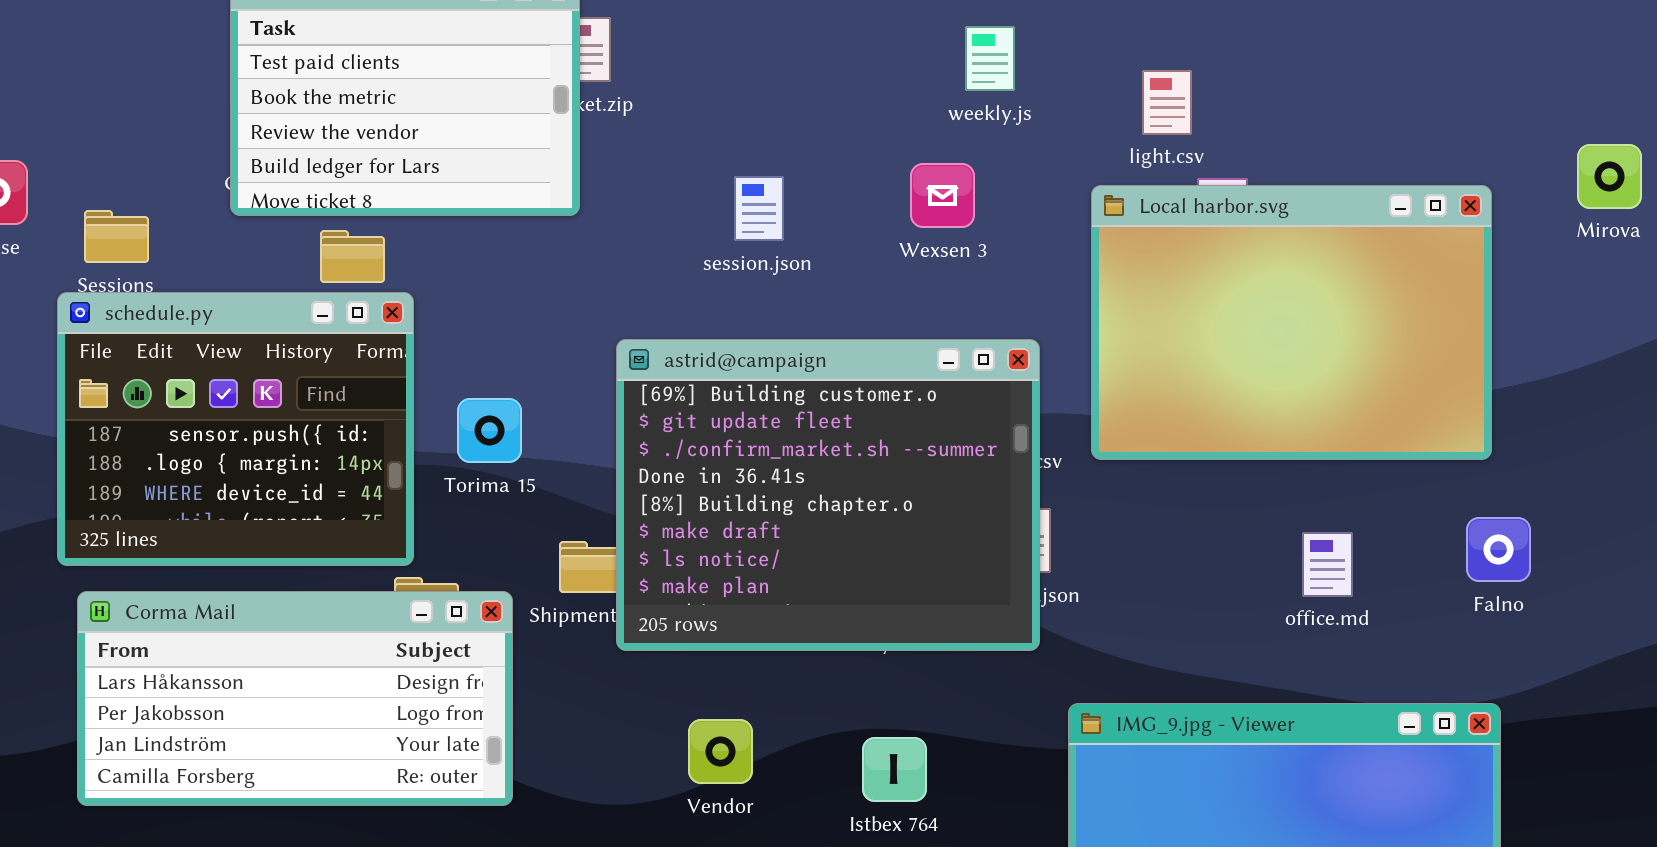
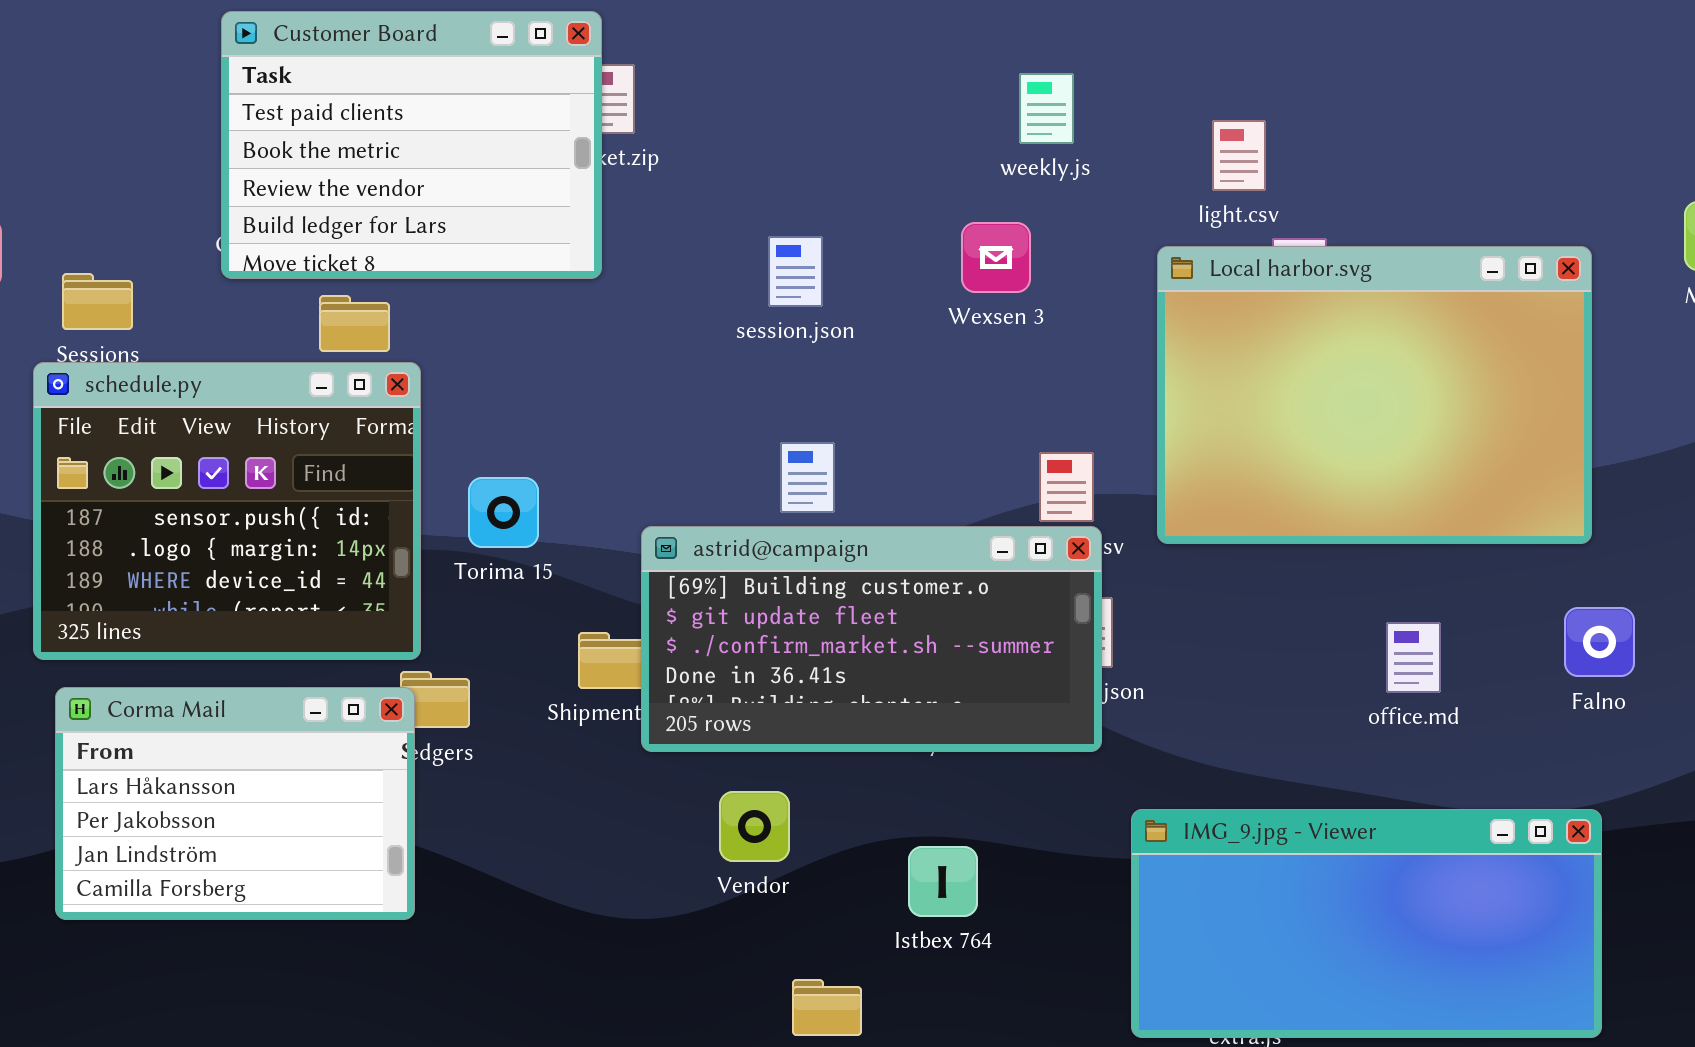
astrid@campaign: [616,339,1040,651] -> [641,526,1102,752], resized
Corma Mail: [77,591,513,806] -> [55,687,415,920], resized
Vendor: [688,719,753,784] -> [719,791,790,862], moved

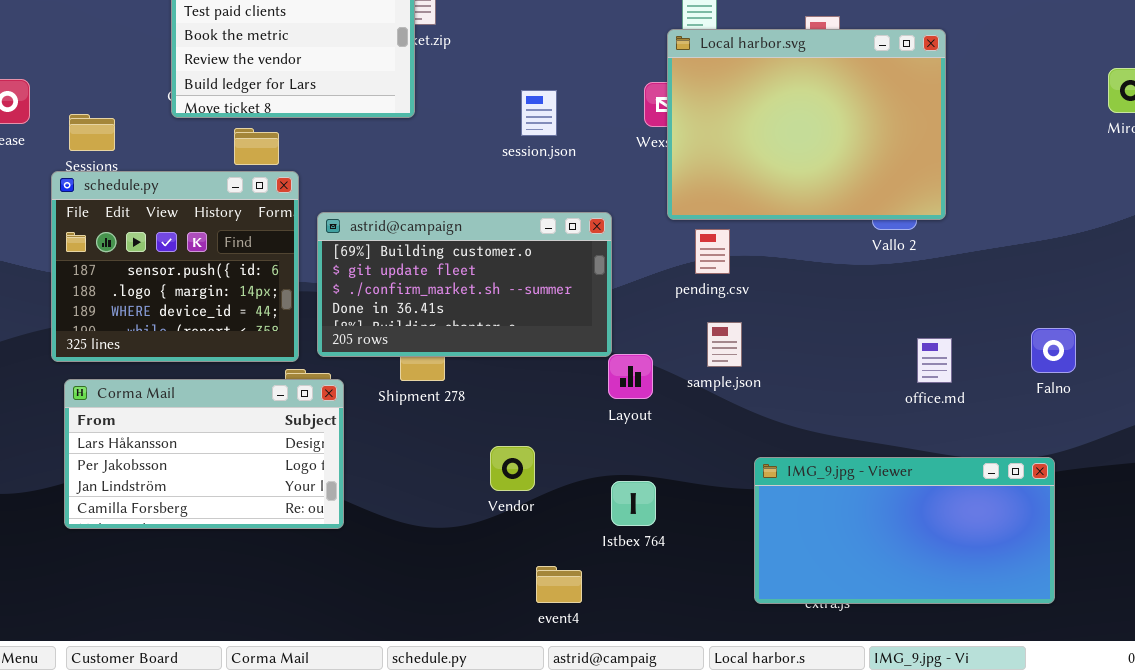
Local harbor.svg: [1157,246,1592,544] -> [667,29,946,220], moved
astrid@campaign: [641,526,1102,752] -> [317,212,612,357], moved
Corma Mail: [55,687,415,920] -> [64,379,344,529], resized

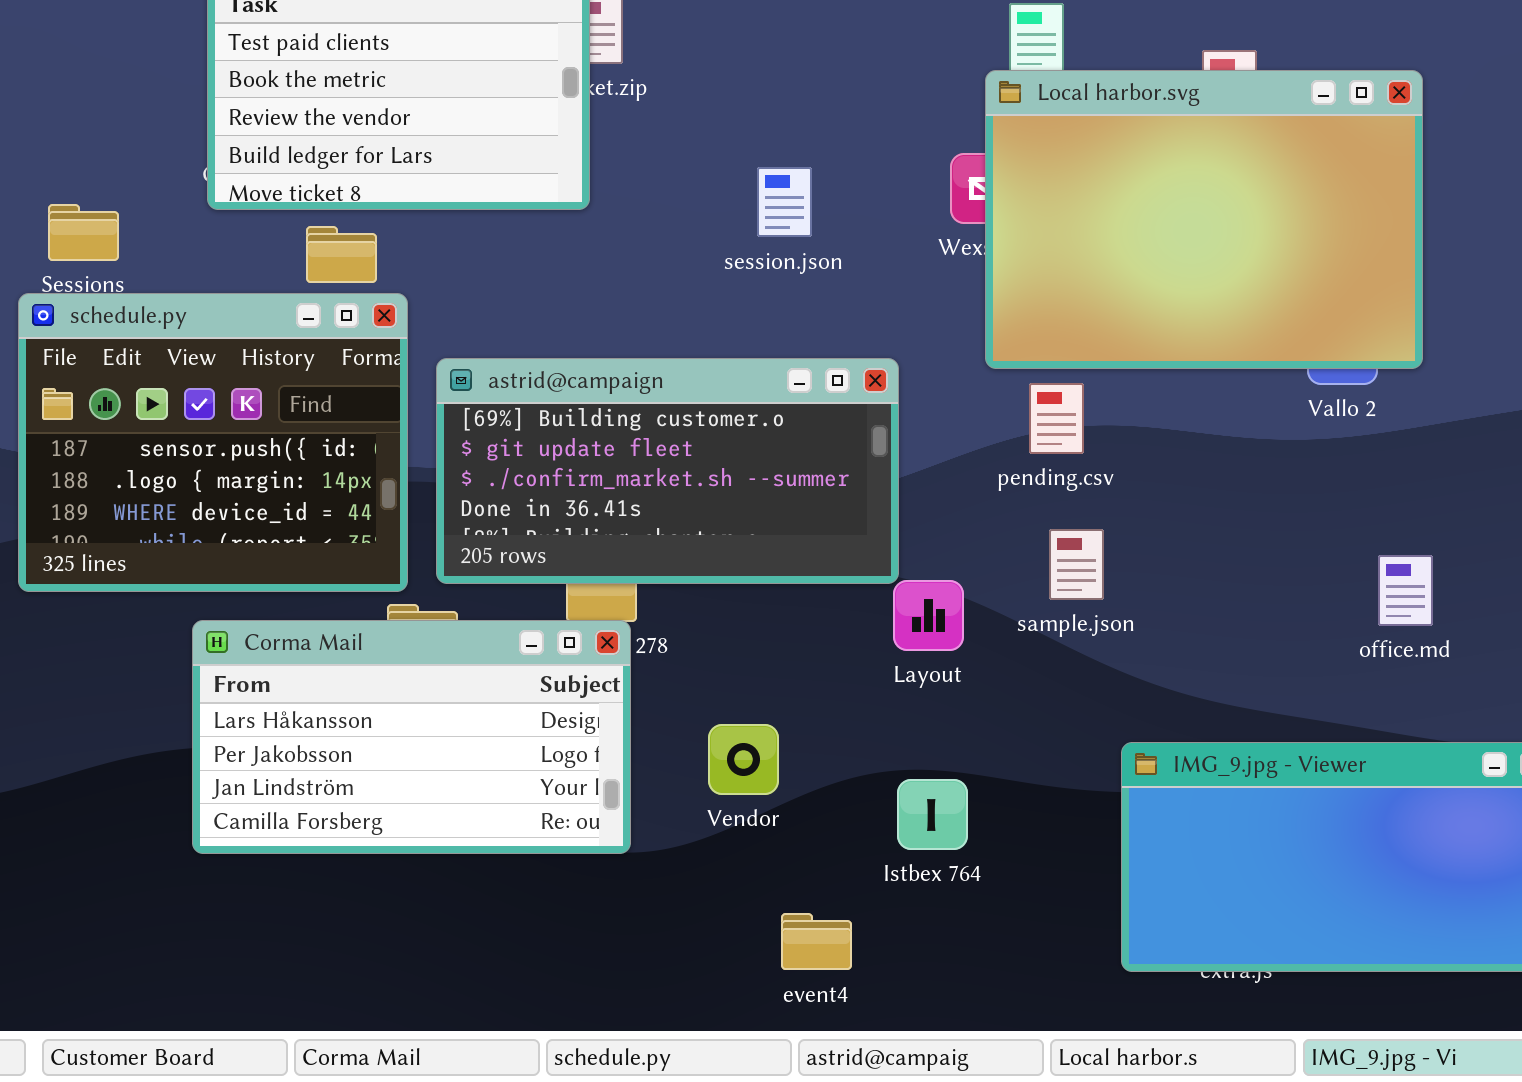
Corma Mail: [64,379,344,529] -> [192,620,631,854], moved

